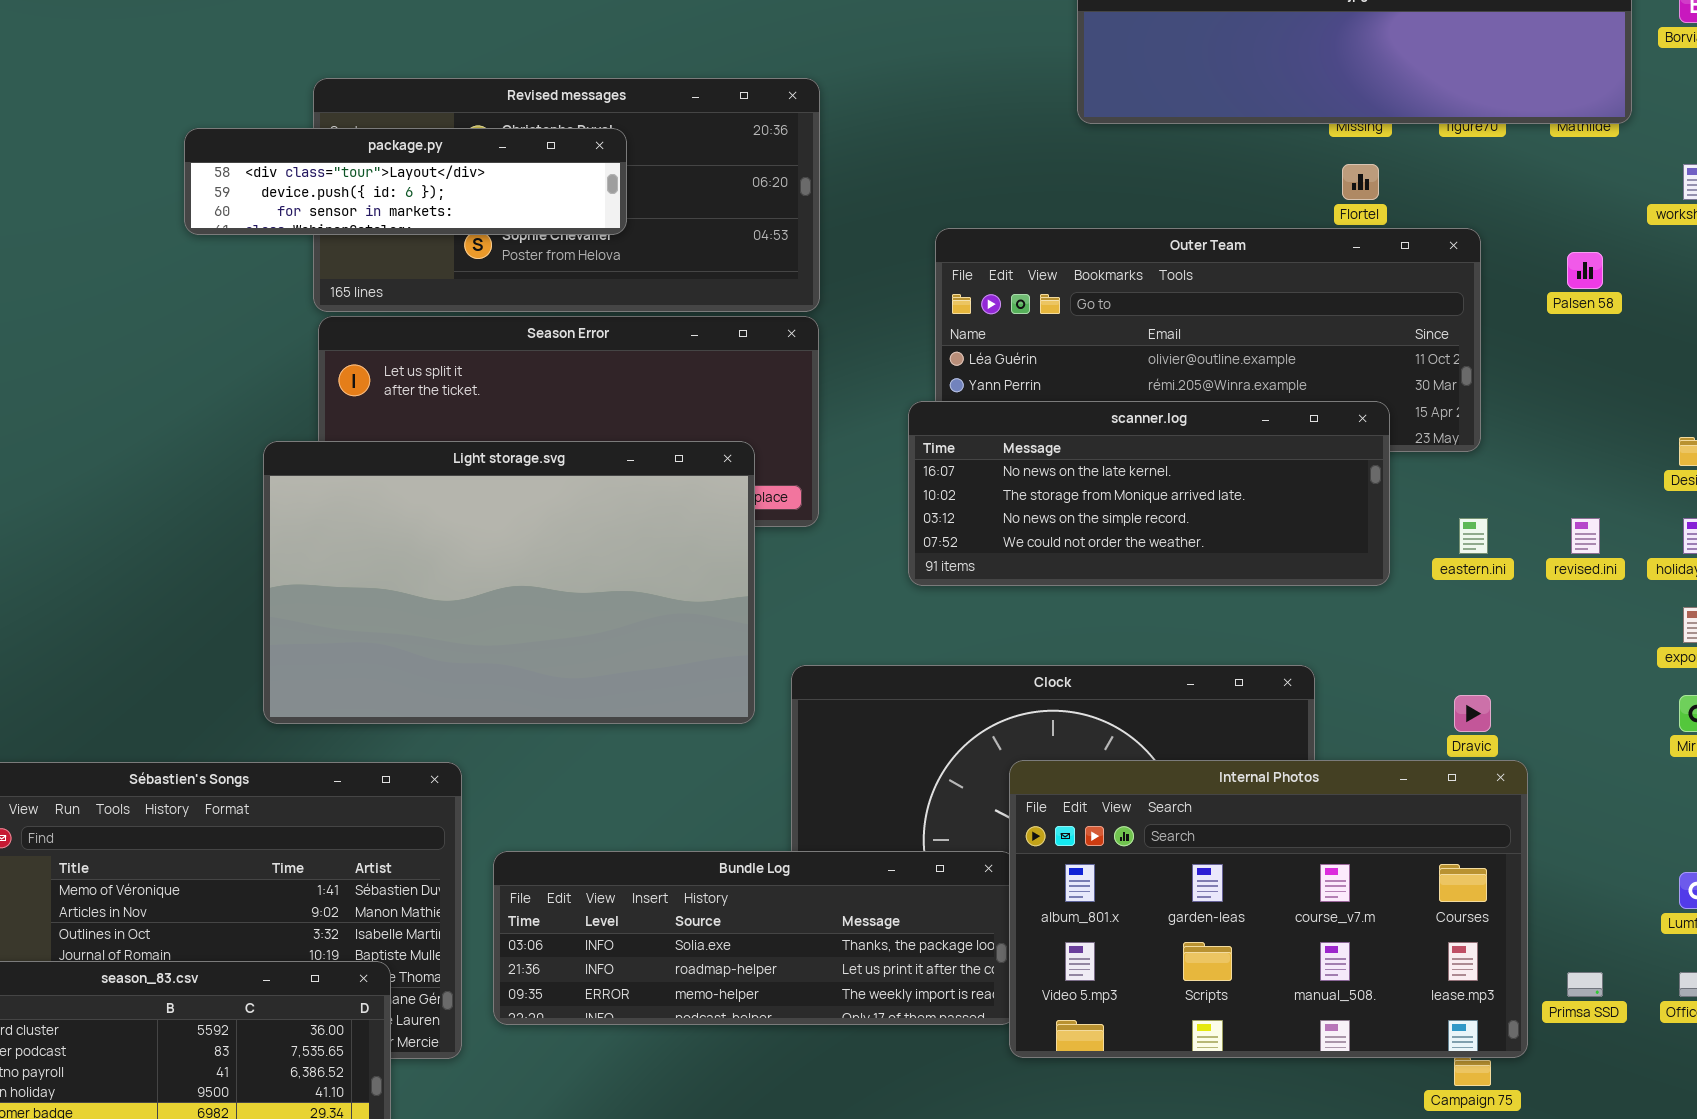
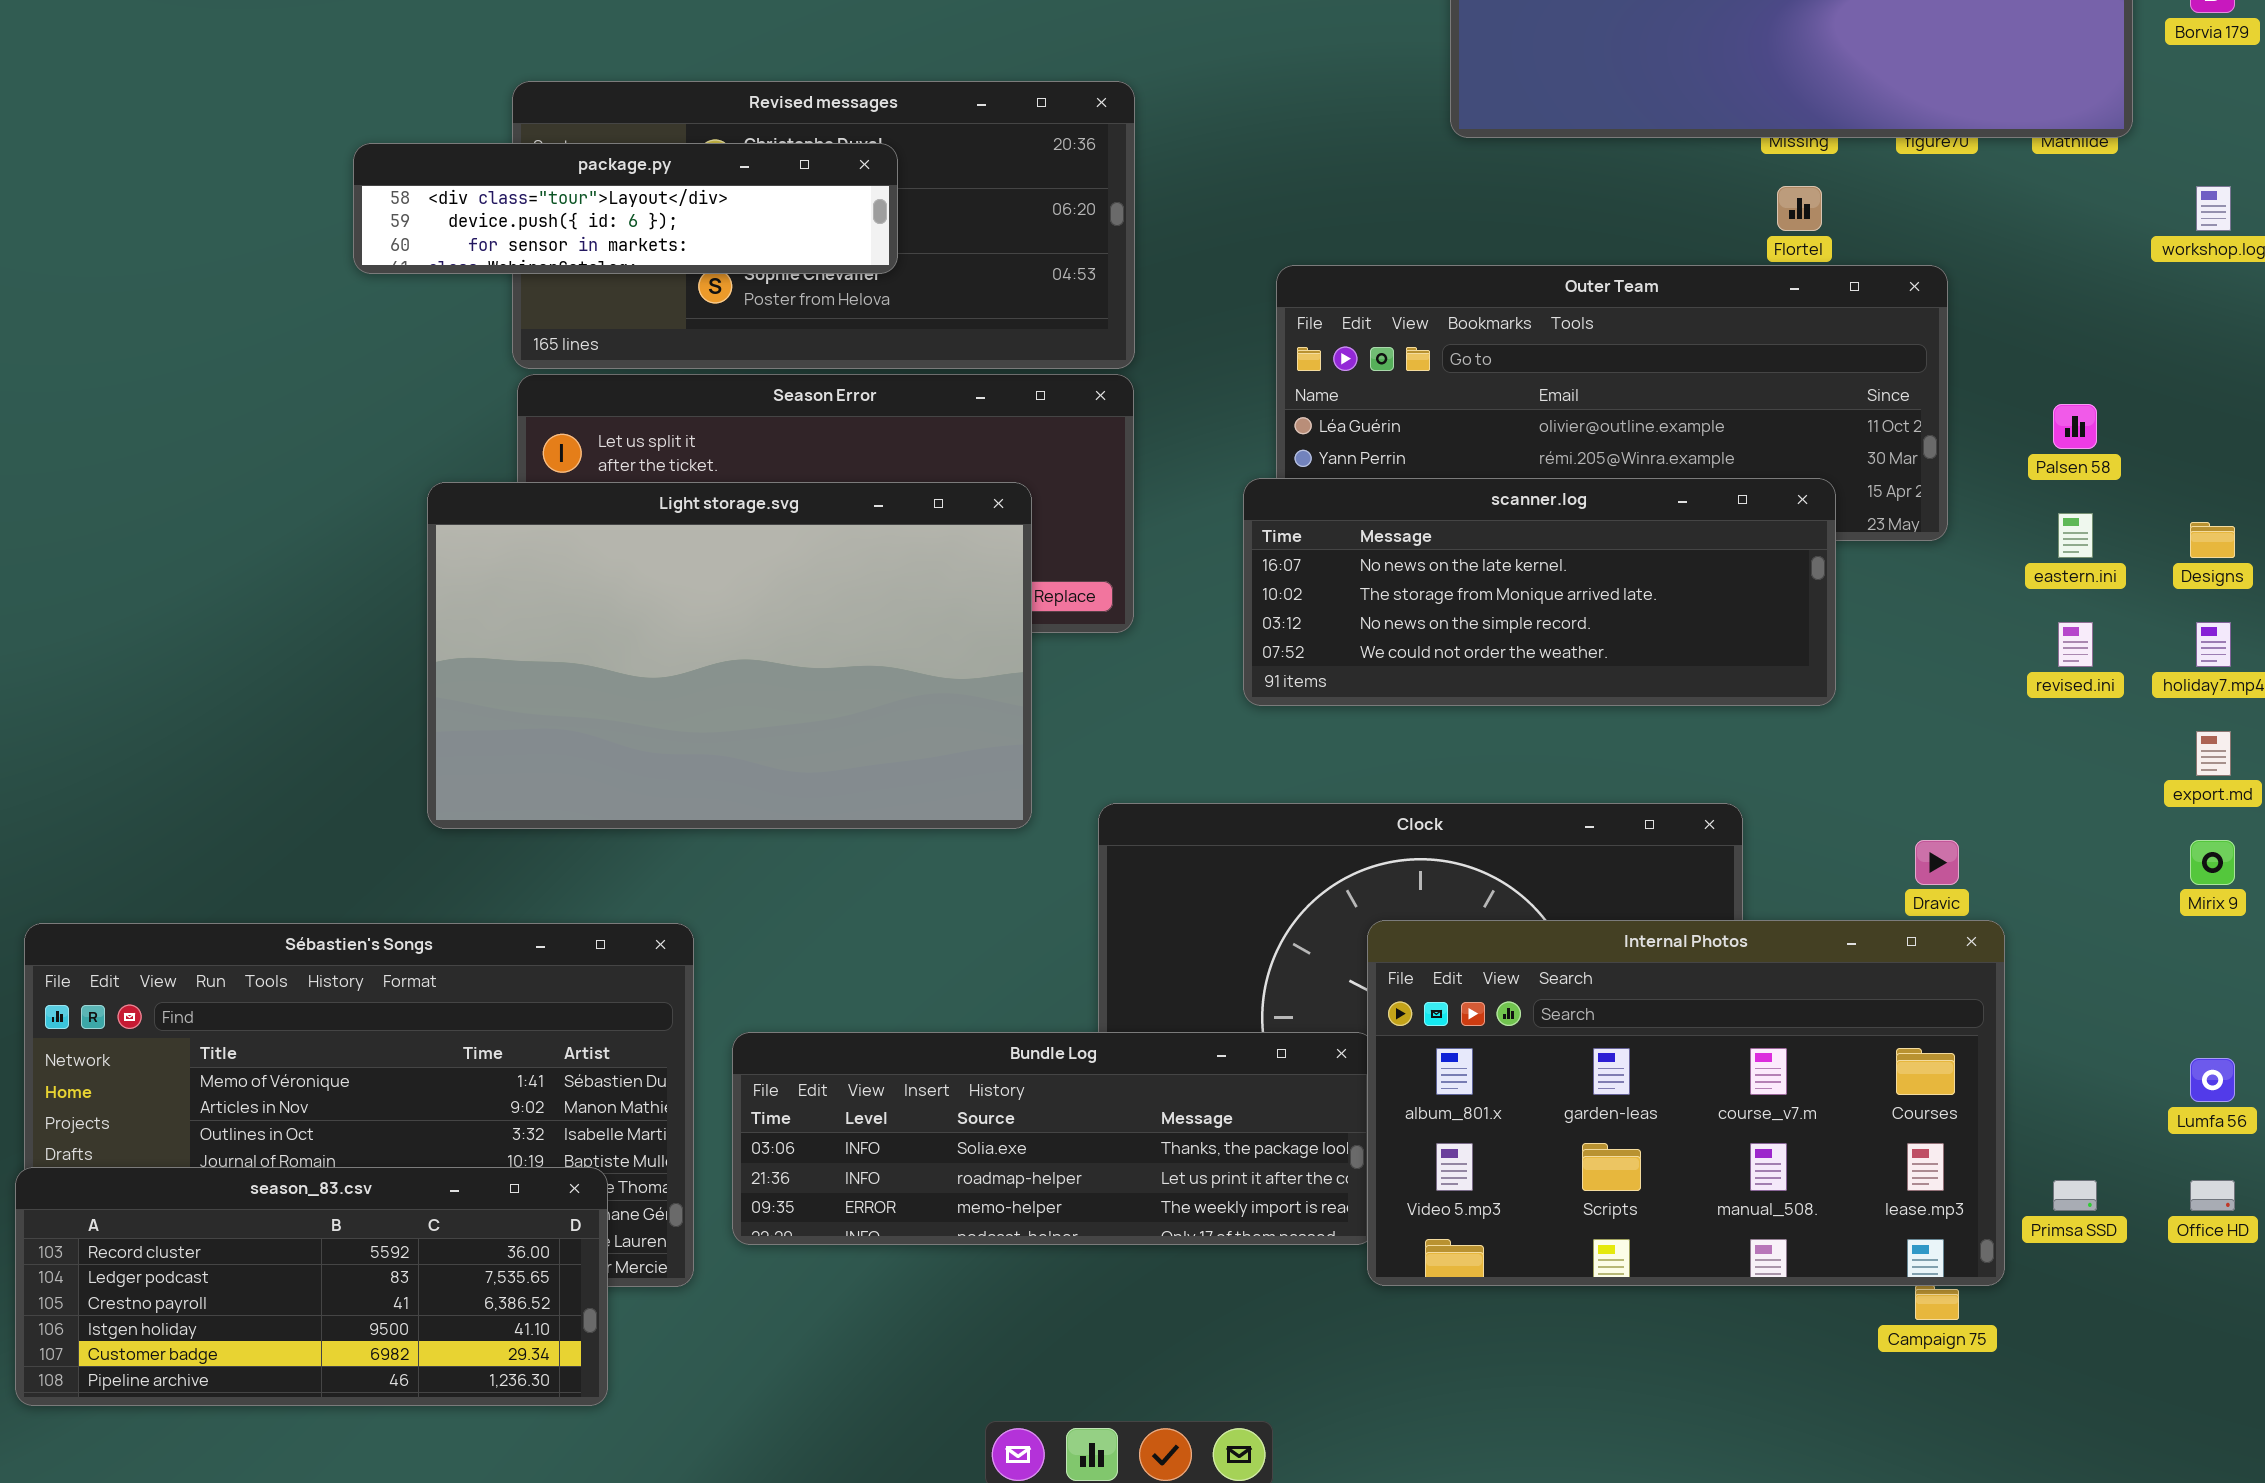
Palsen 58: [1567,252,1603,289] -> [2053,404,2097,449], moved
Light storage.svg: [263,441,755,724] -> [427,482,1032,829], moved
eastern.ini: [1459,518,1488,554] -> [2058,513,2093,558], moved

